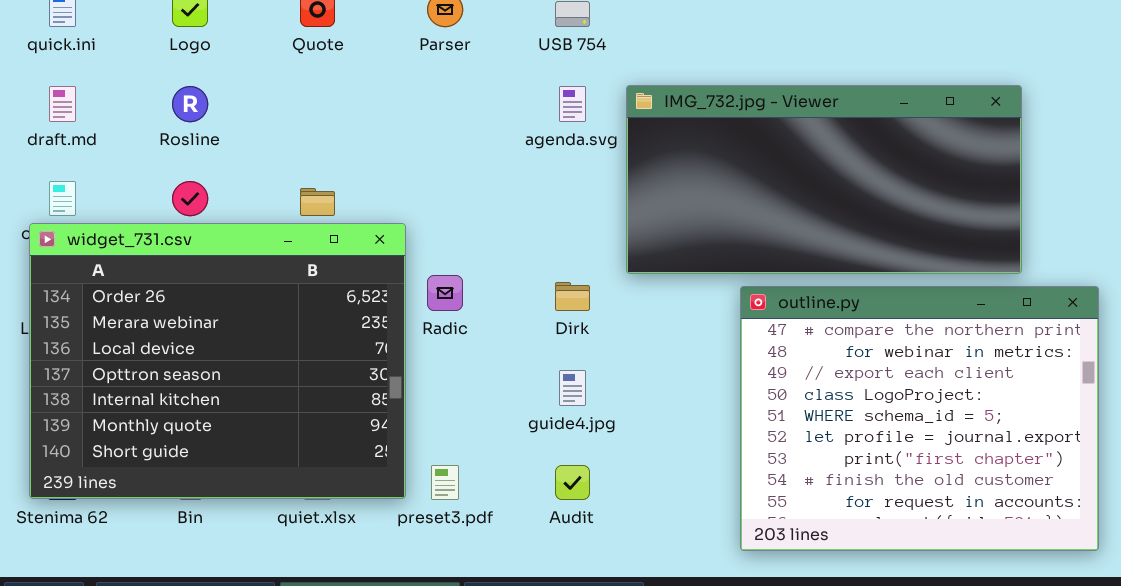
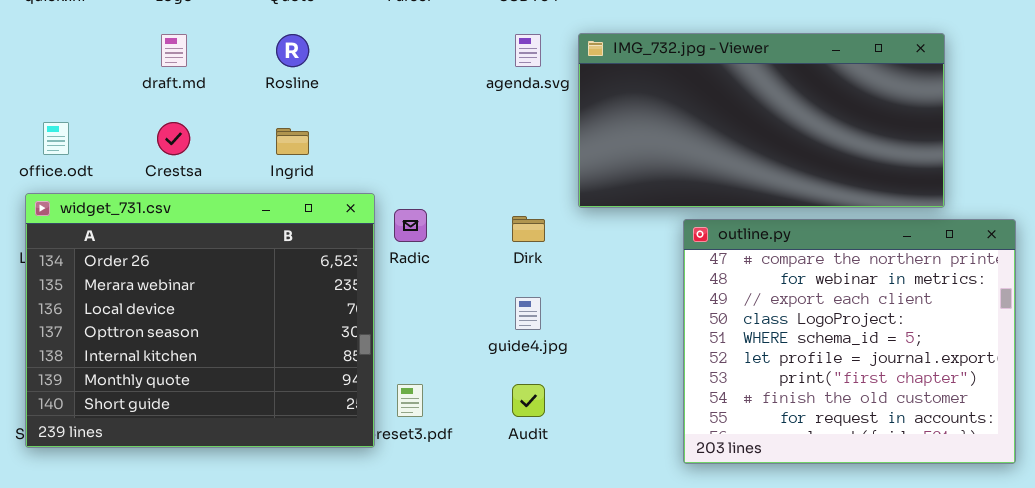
draft.md: [49,86,76,122] -> [161,34,187,67], moved
Rosline: [172,86,208,122] -> [276,34,309,67], moved
widget_731.csv: [29,223,406,499] -> [25,193,375,448], moved

